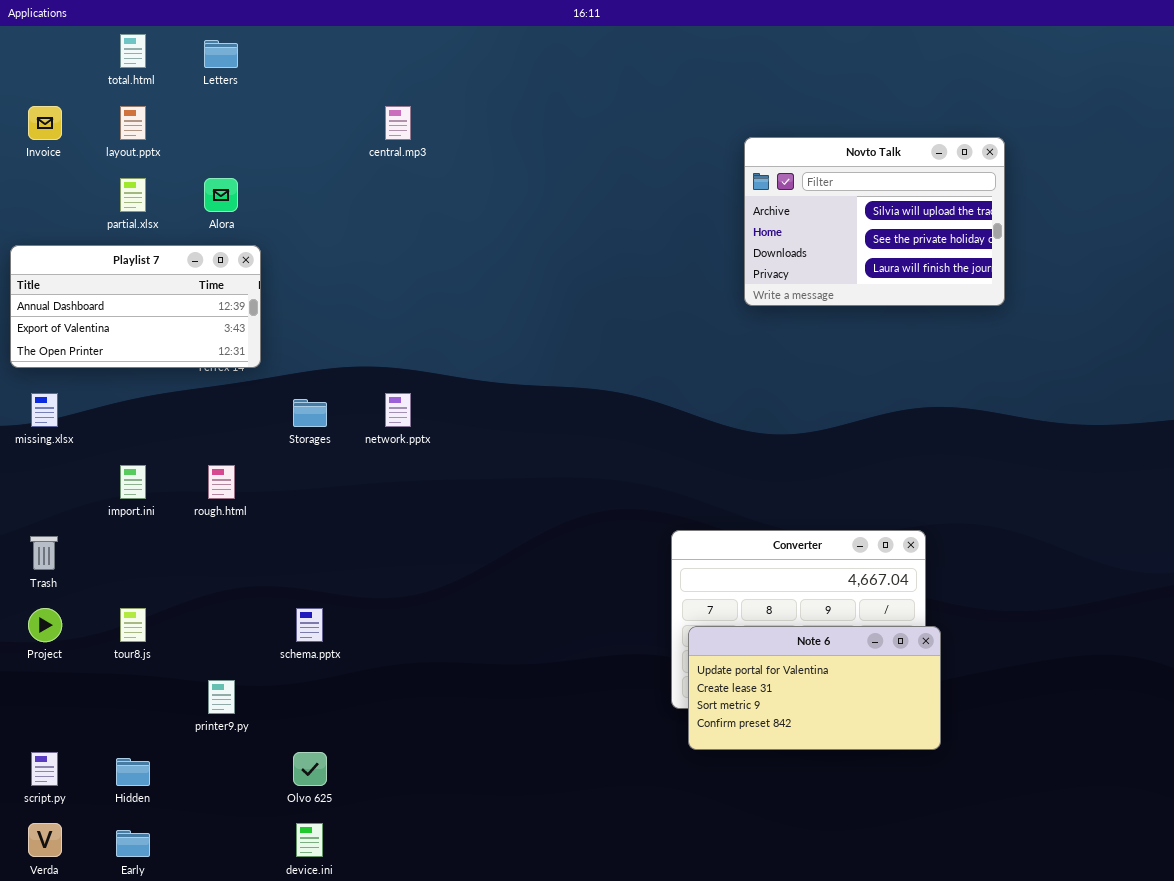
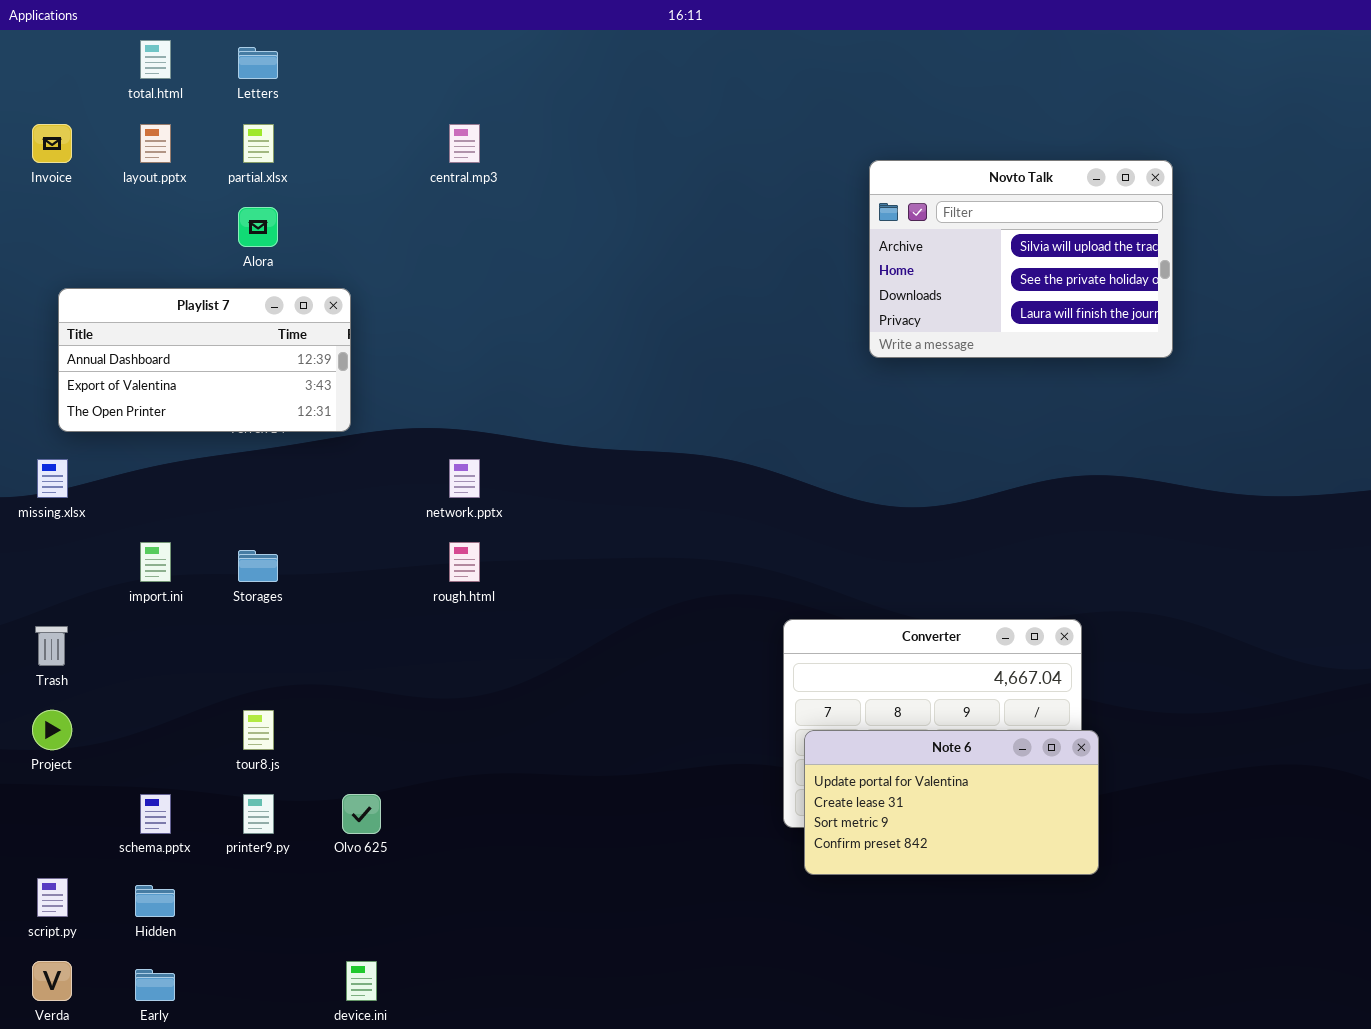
partial.xlsx: [120,178,146,212] -> [243,124,274,163], moved
Playlist 7: [10,245,261,368] -> [58,288,351,432], moved
Storages: [293,399,327,427] -> [238,550,278,582], moved
rough.html: [208,465,235,499] -> [449,542,480,582], moved
tour8.js: [120,608,146,642] -> [243,710,274,750], moved
schema.pptx: [296,608,323,642] -> [140,794,171,834], moved
Olvo 625: [293,752,327,786] -> [342,794,381,834], moved

